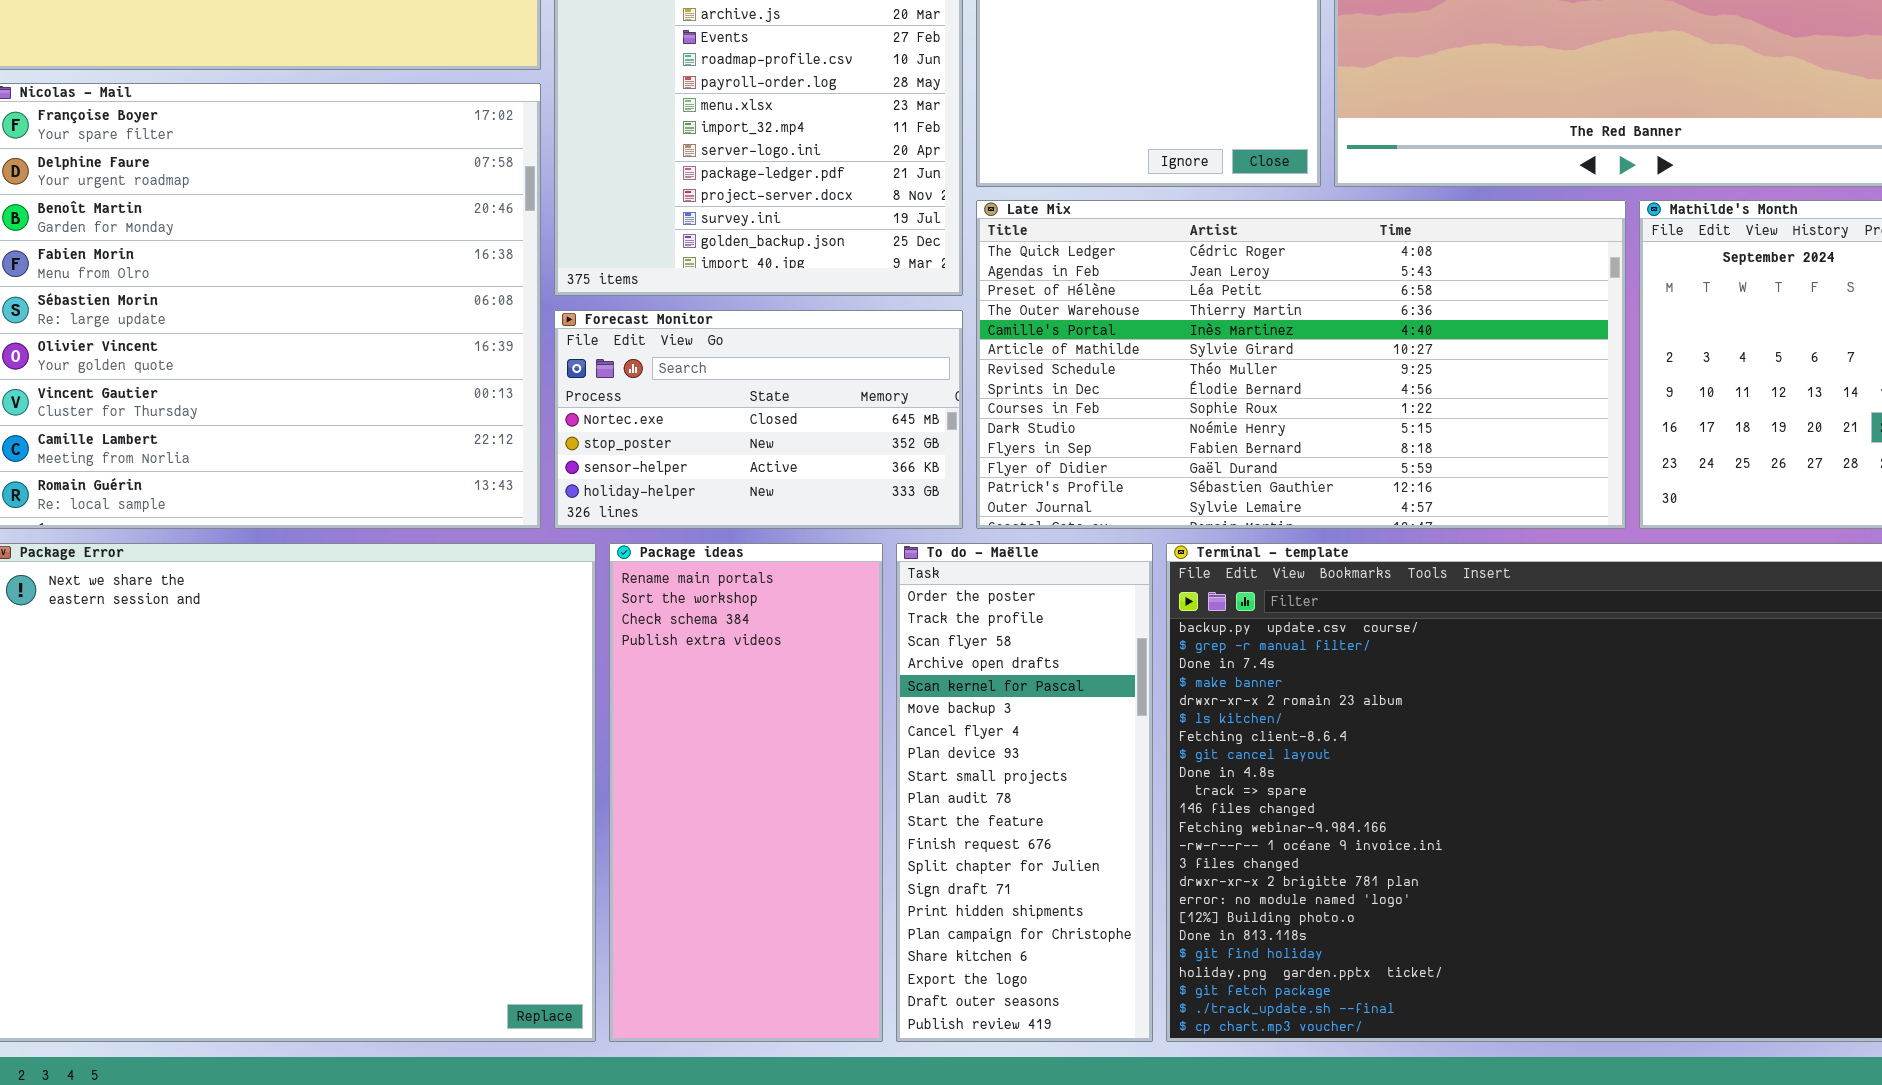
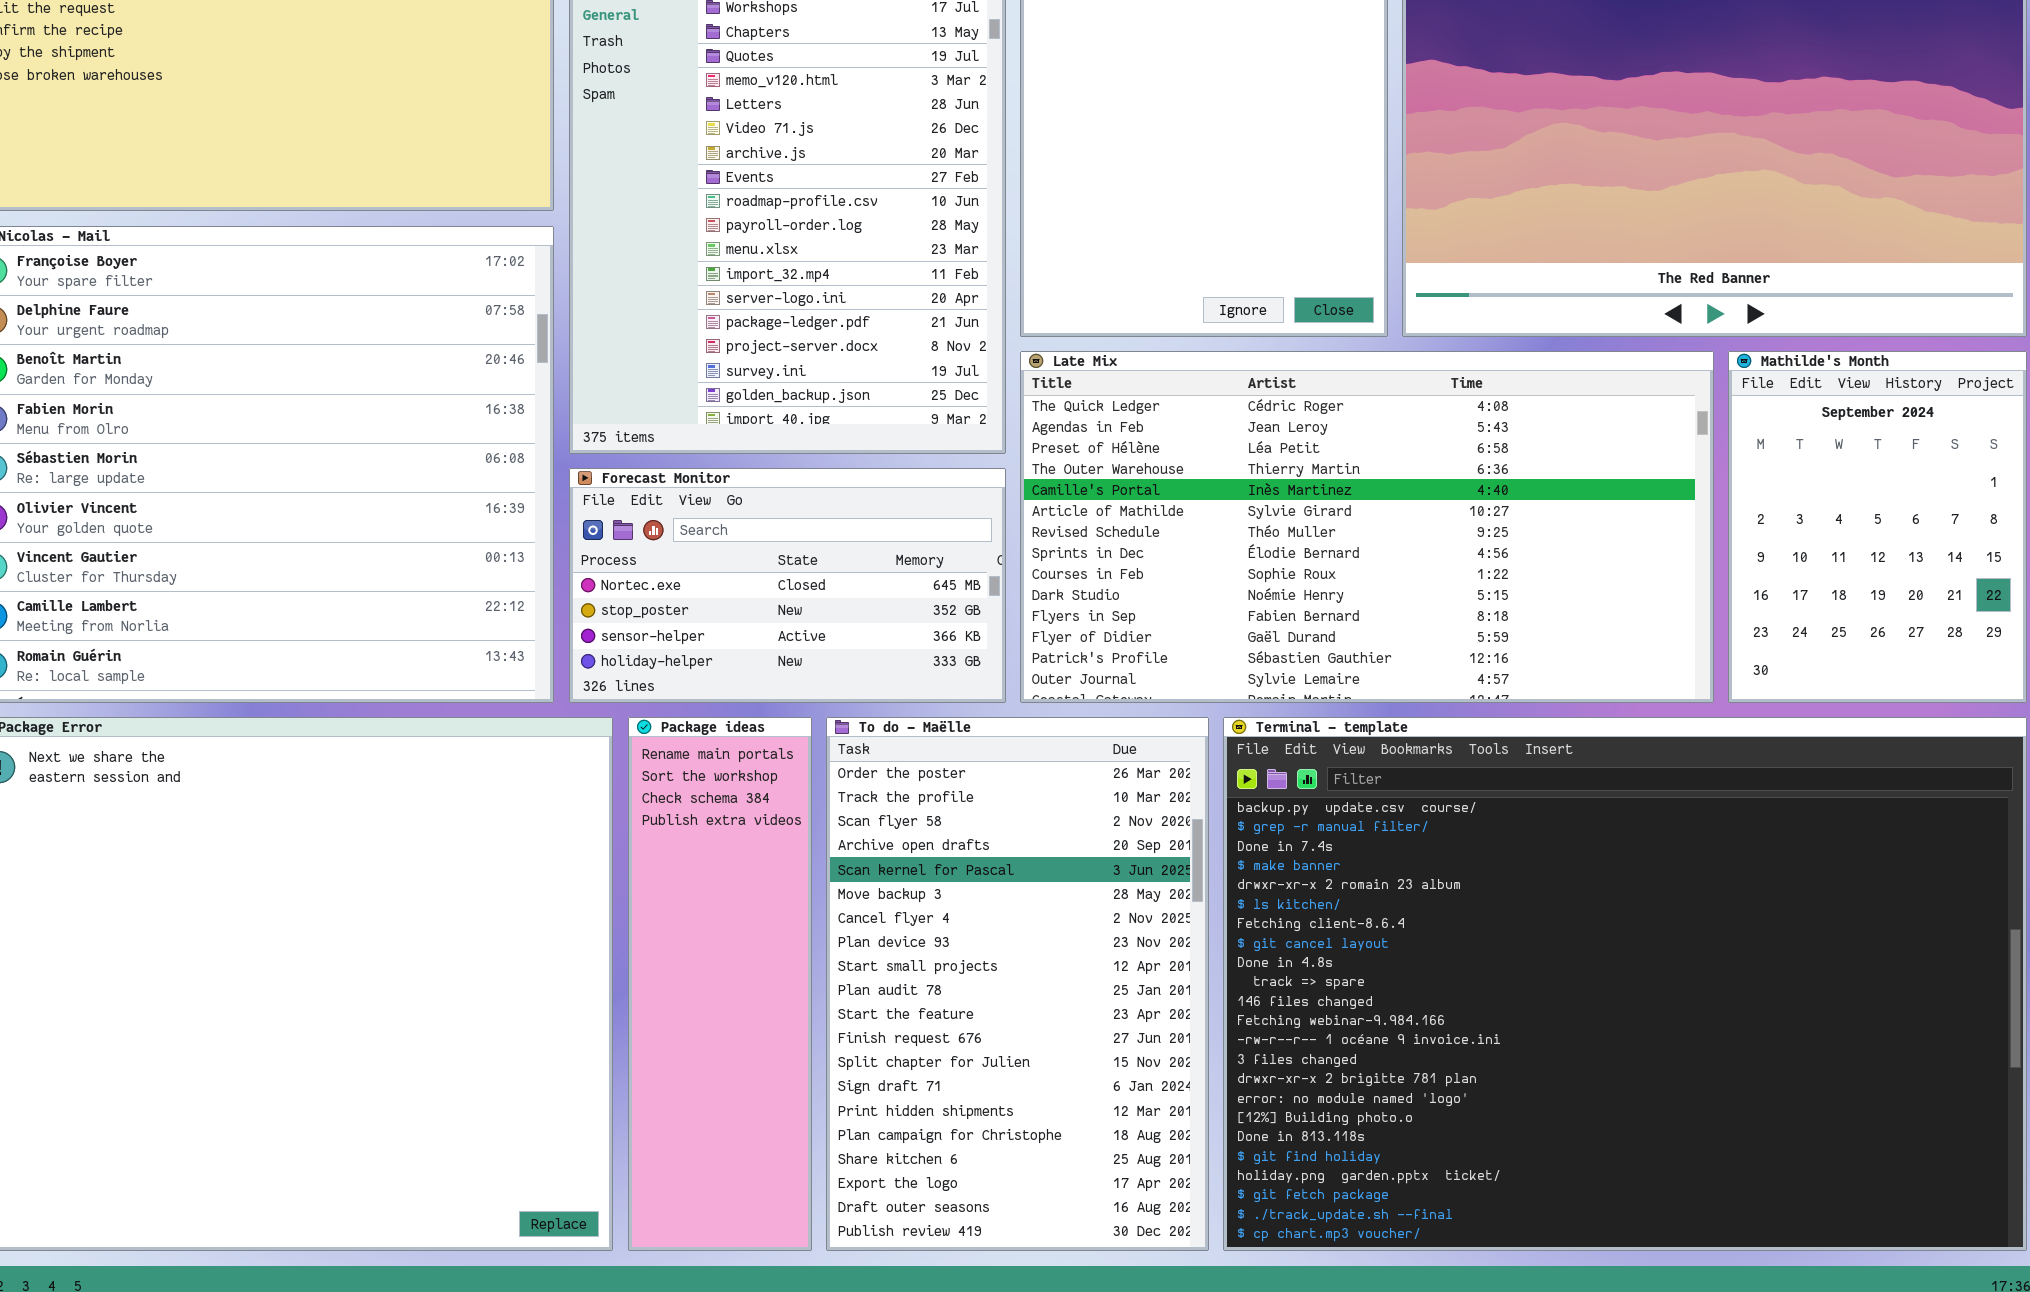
Package ideas: [609,543,883,1042] -> [628,717,812,1251], resized
To do - Maëlle: [896,543,1153,1042] -> [826,717,1209,1251], resized

